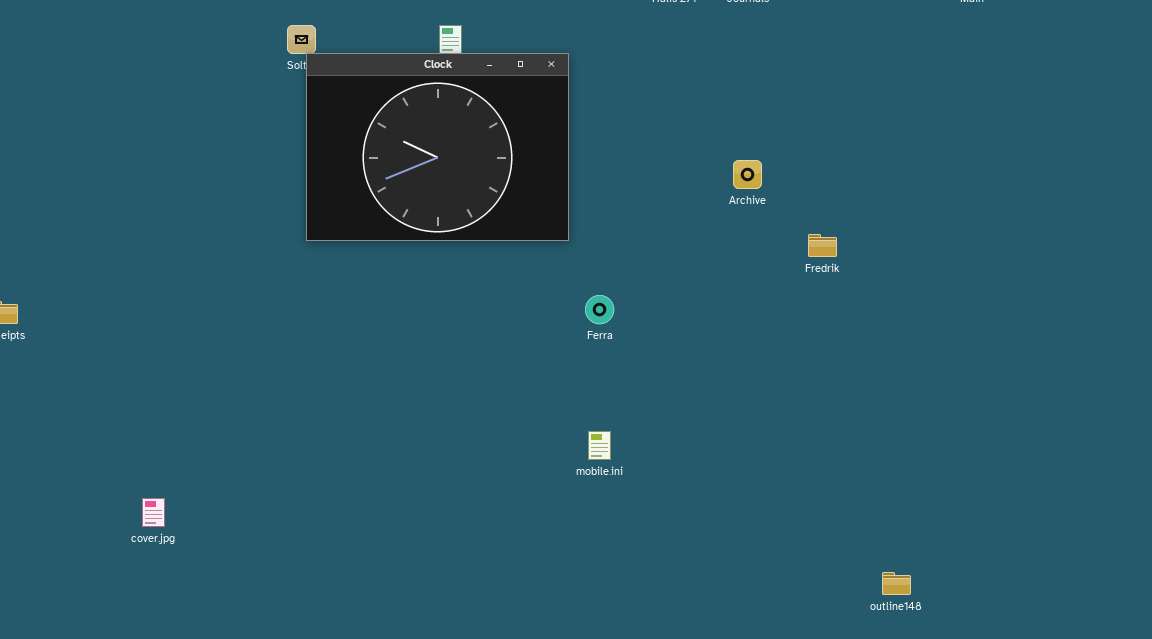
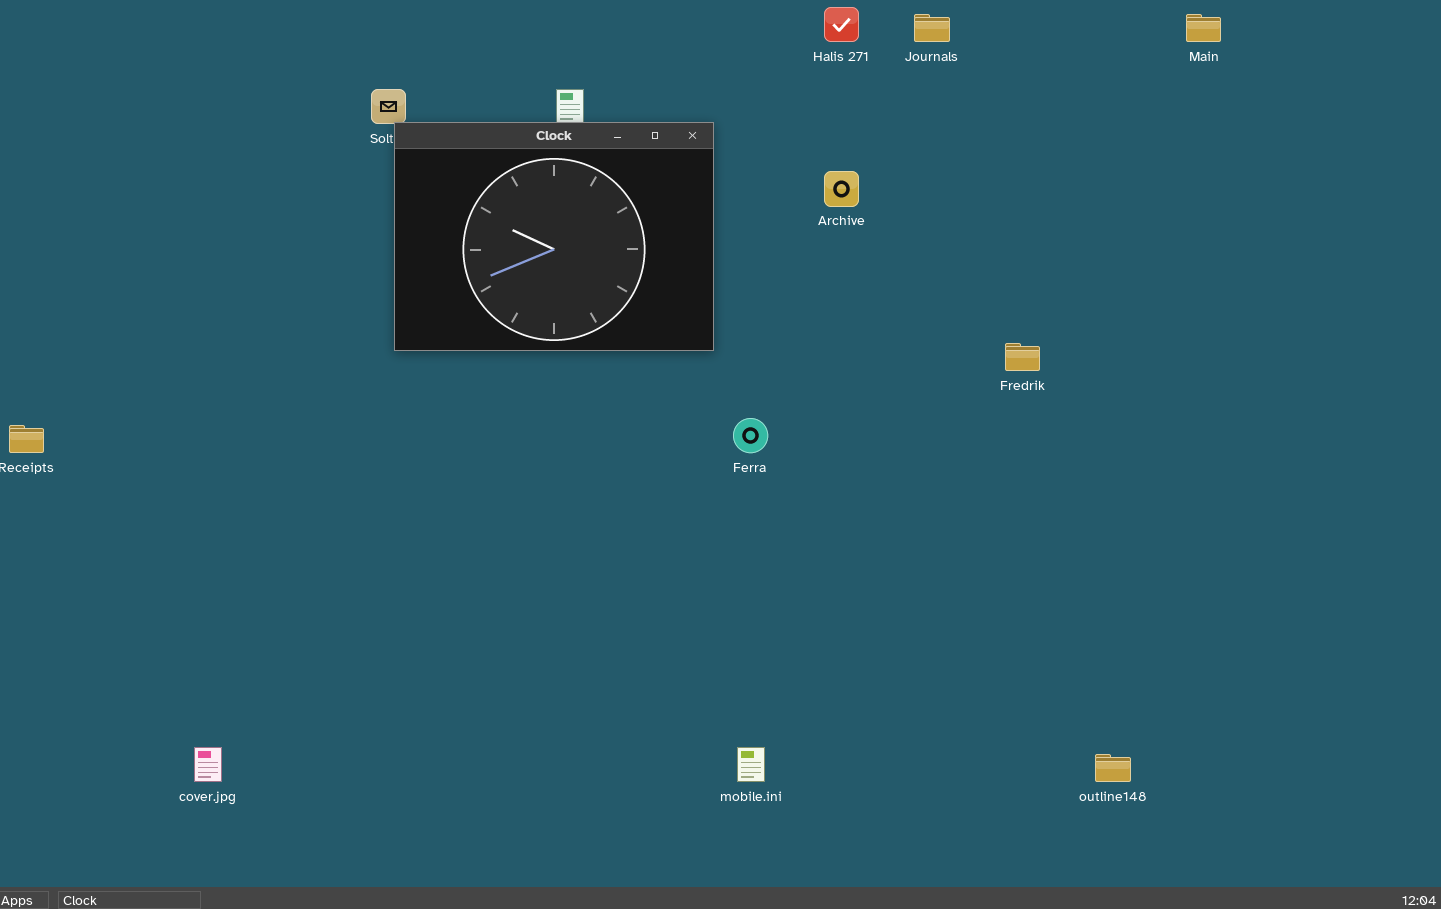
Archive: [733,160,762,189] -> [824,171,859,207], moved
mobile.ini: [588,431,611,460] -> [737,747,765,782], moved
cover.jpg: [142,498,165,527] -> [194,747,222,782], moved

